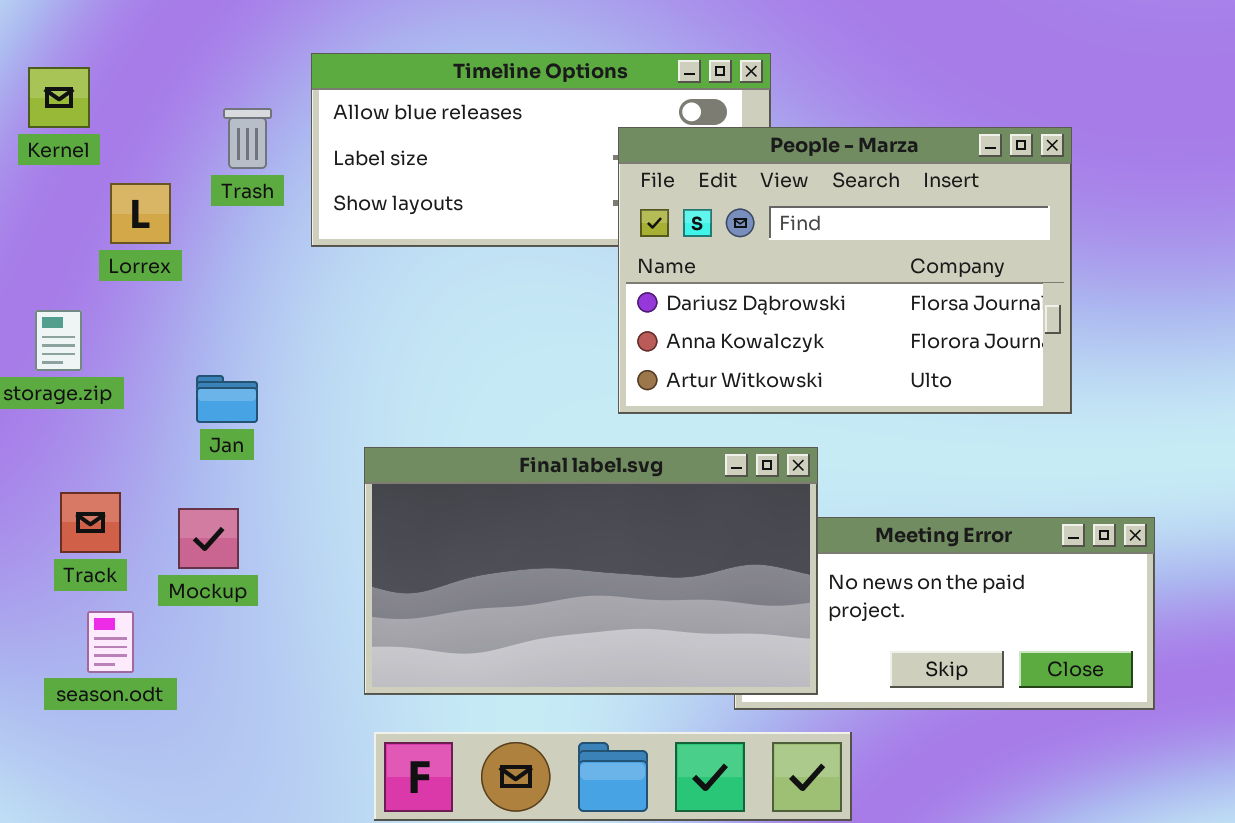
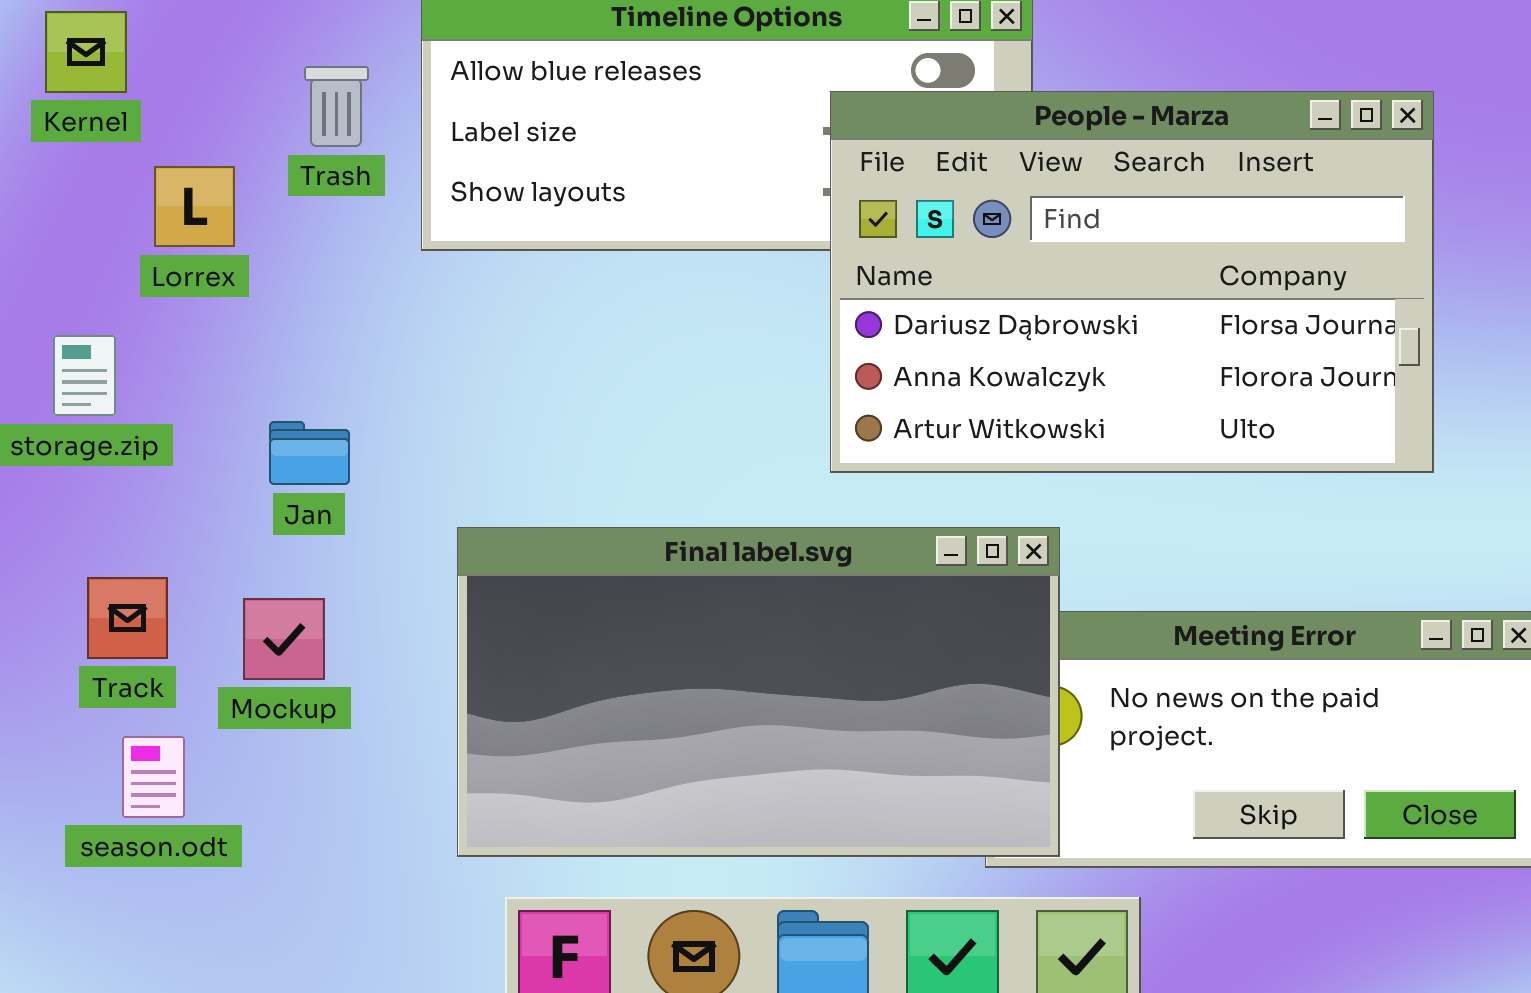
Final label.svg: [364,447,818,695] -> [457,527,1060,857], moved

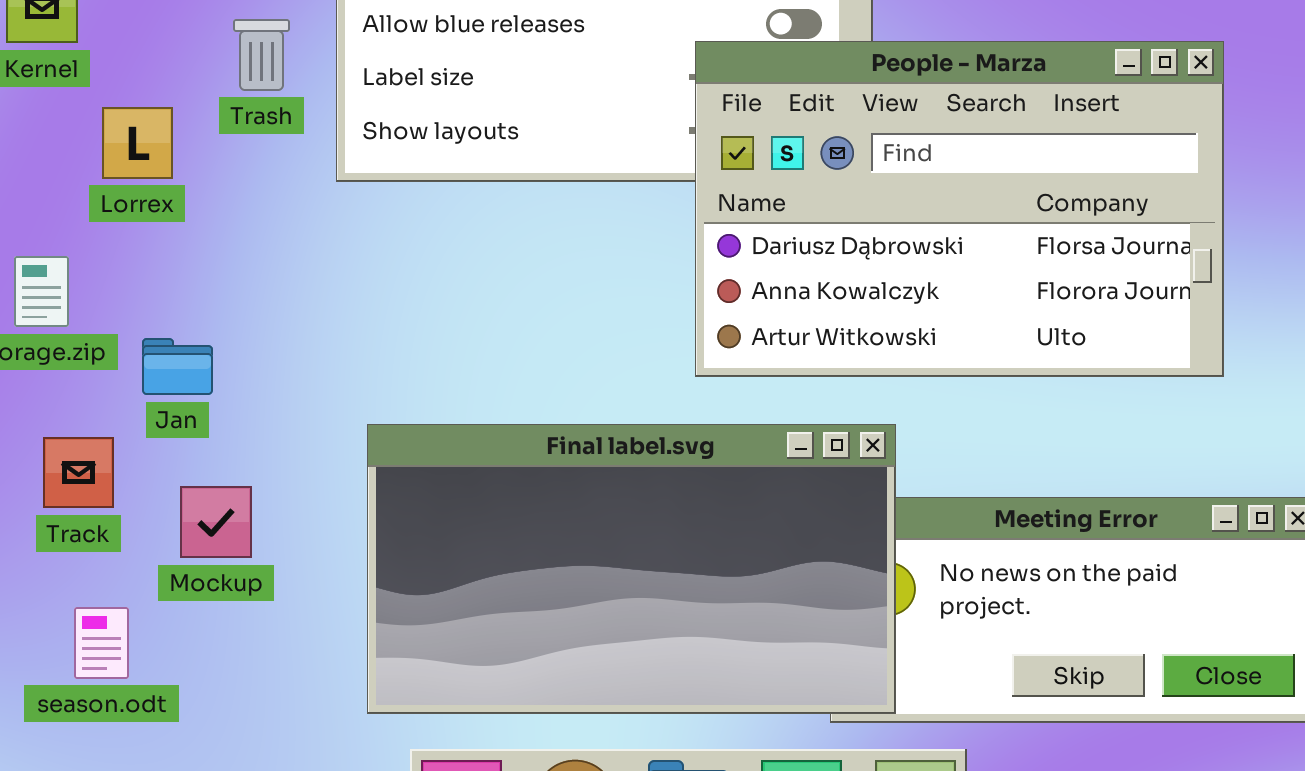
Jan: [269,421,350,485] -> [142,338,213,395], moved
Track: [87,577,168,659] -> [43,437,114,508], moved

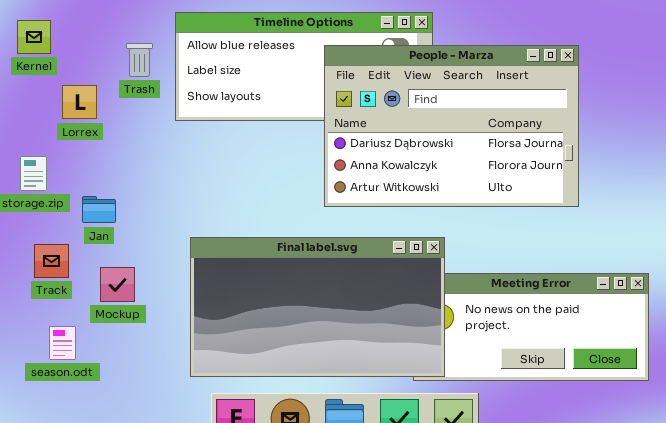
People - Marza: [695,41,1224,377] -> [324,45,579,207], moved

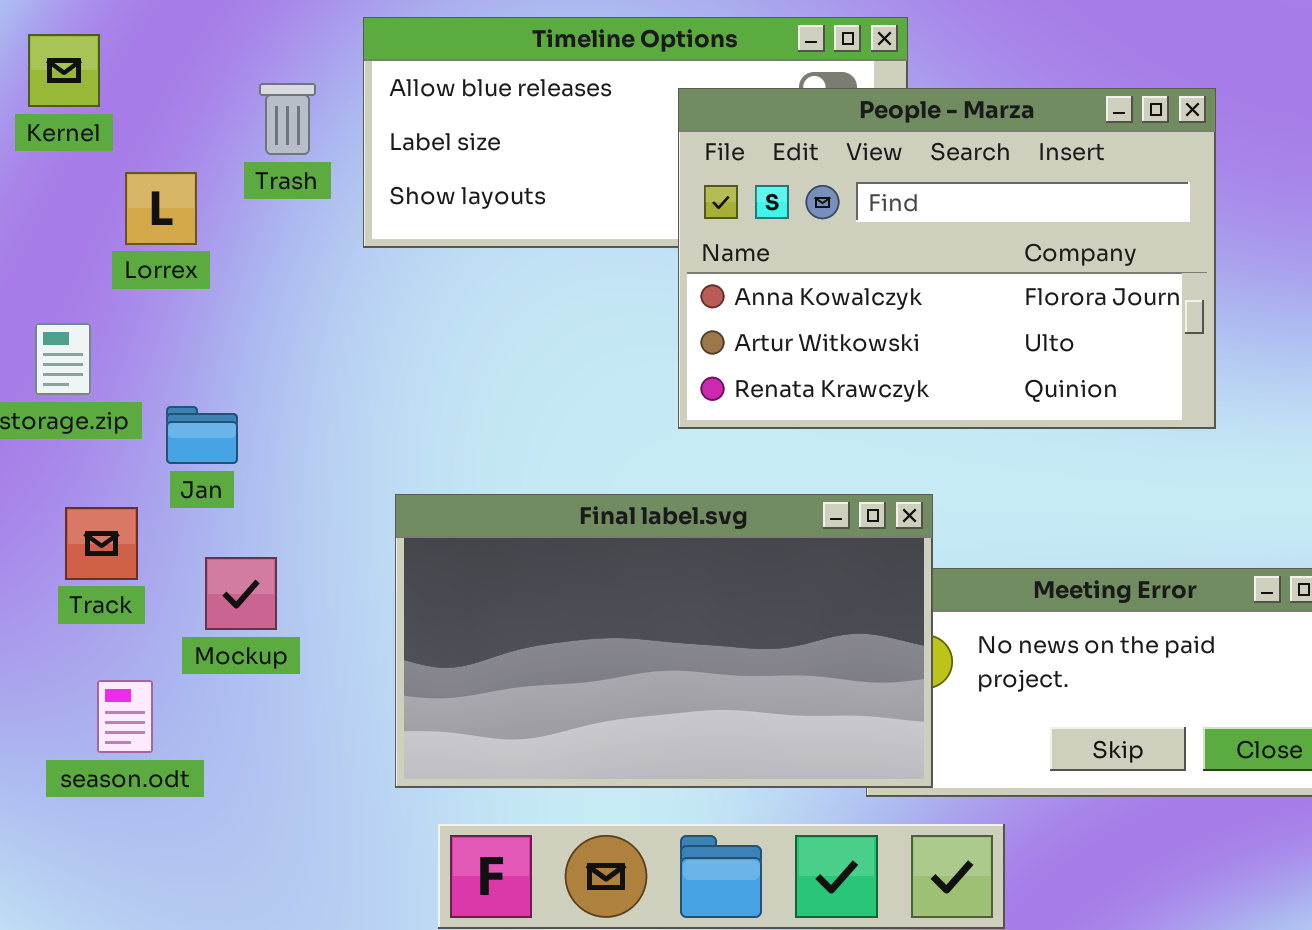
People - Marza: [324,45,579,207] -> [678,88,1216,429], scrolled down 1 row

